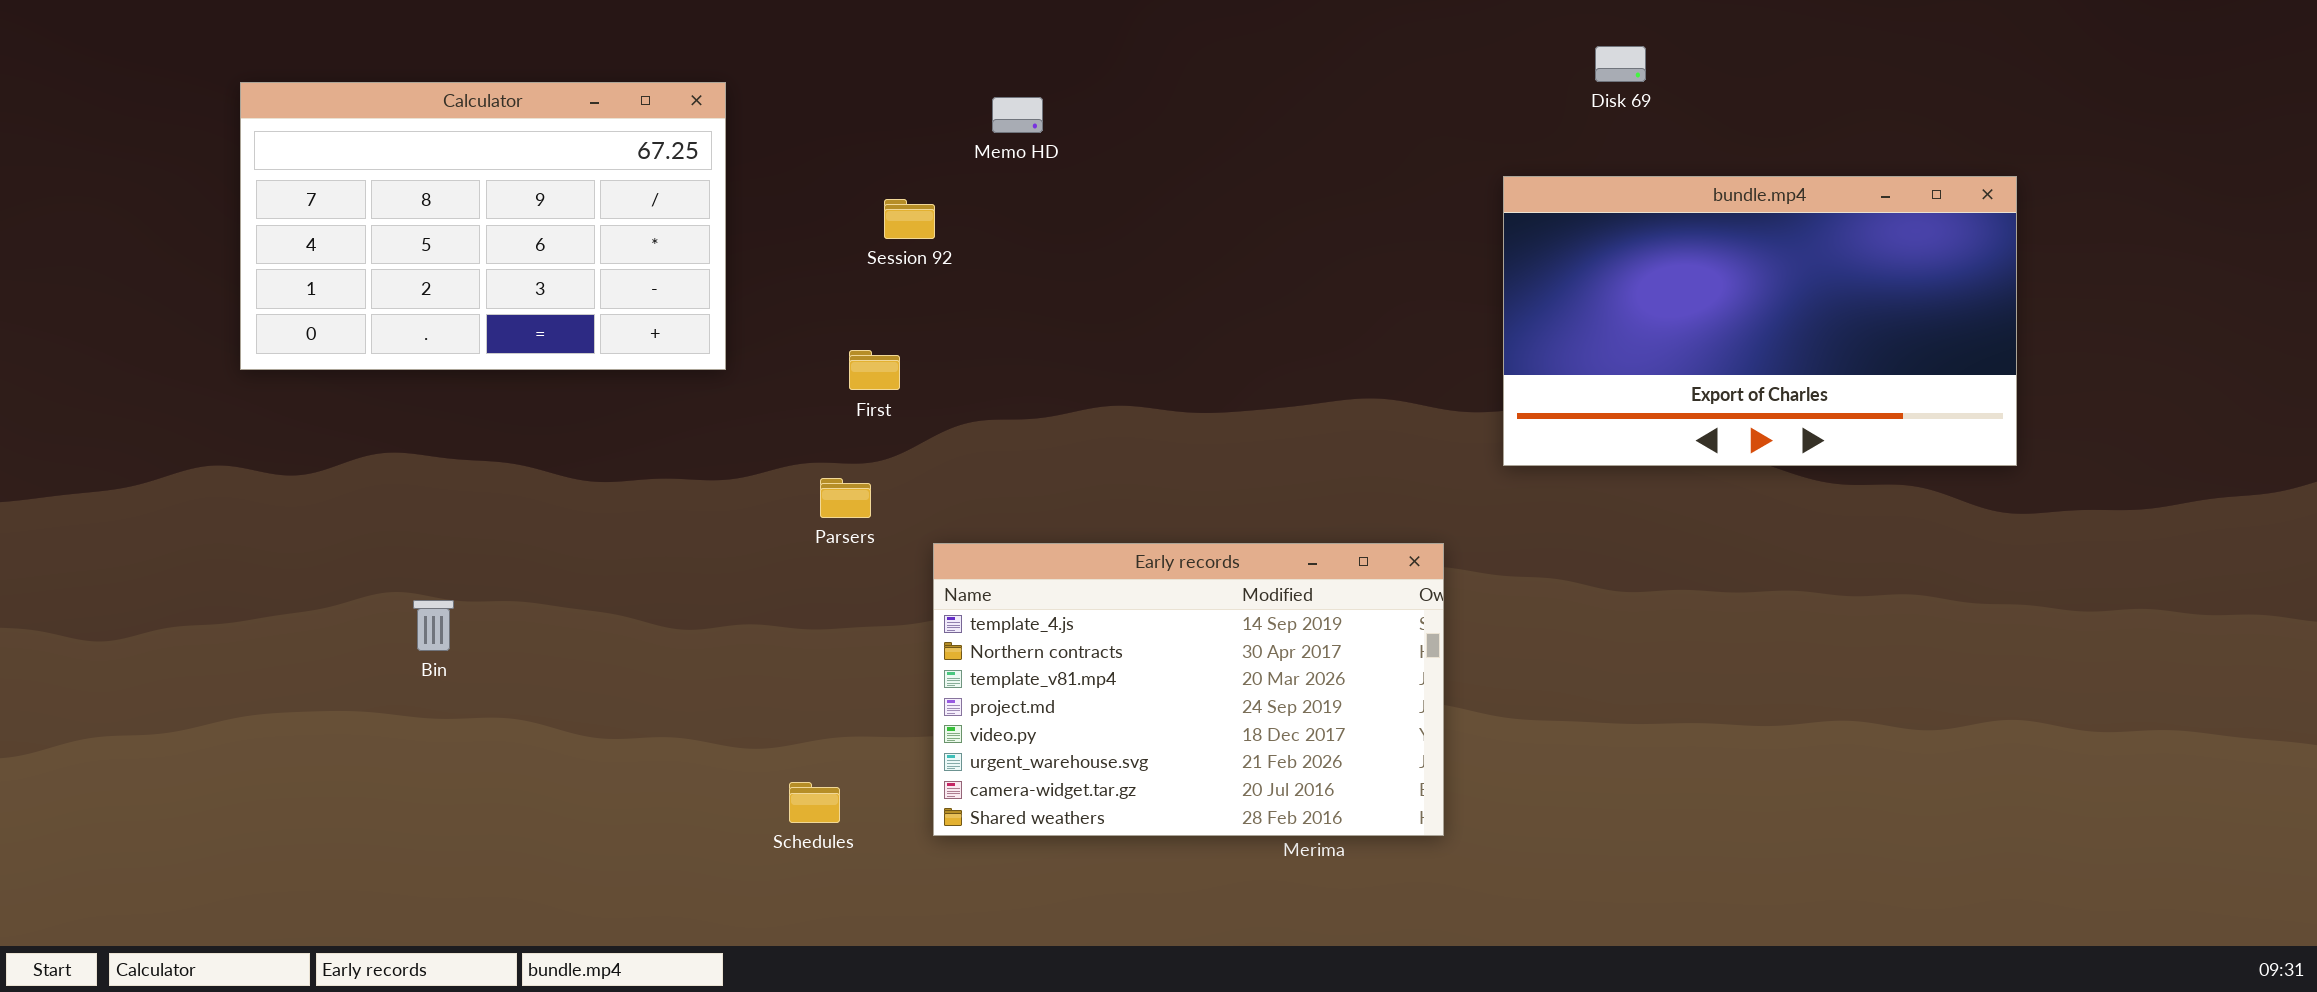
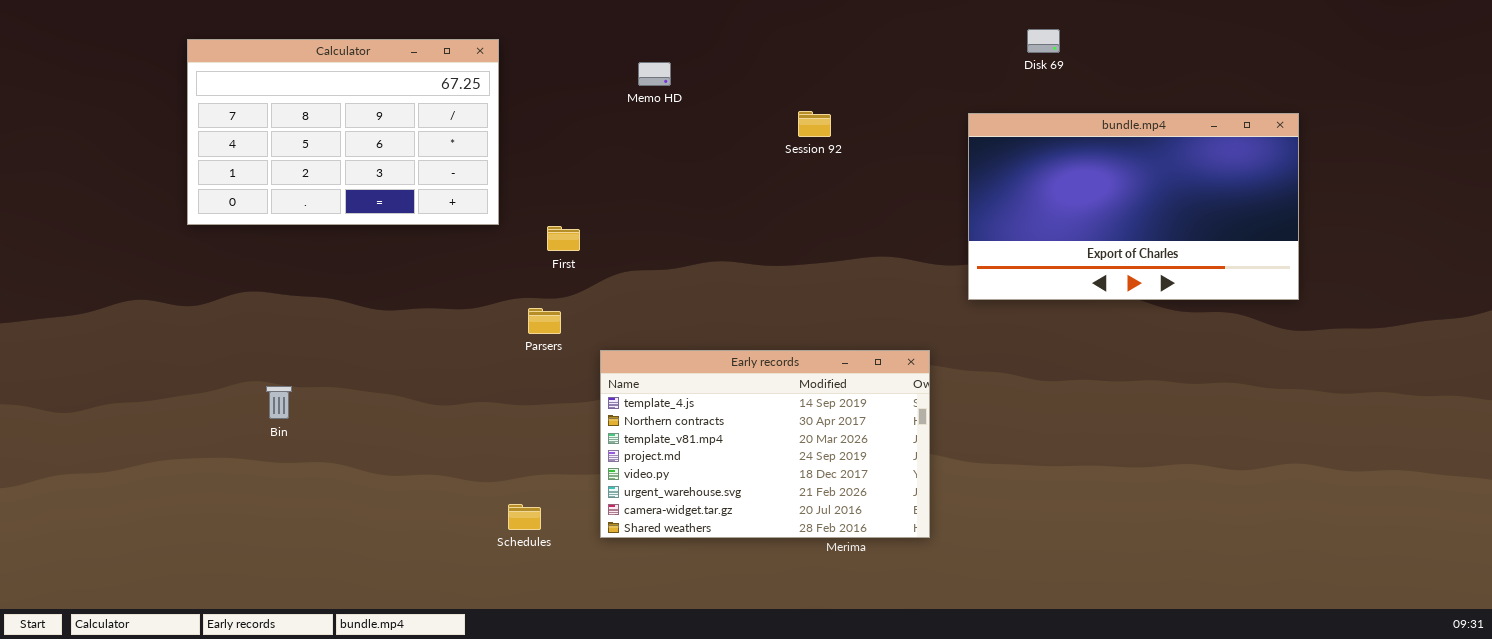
Calculator: [240,82,726,370] -> [187,39,499,225], moved
Session 92: [884,199,935,239] -> [798,111,831,137], moved

